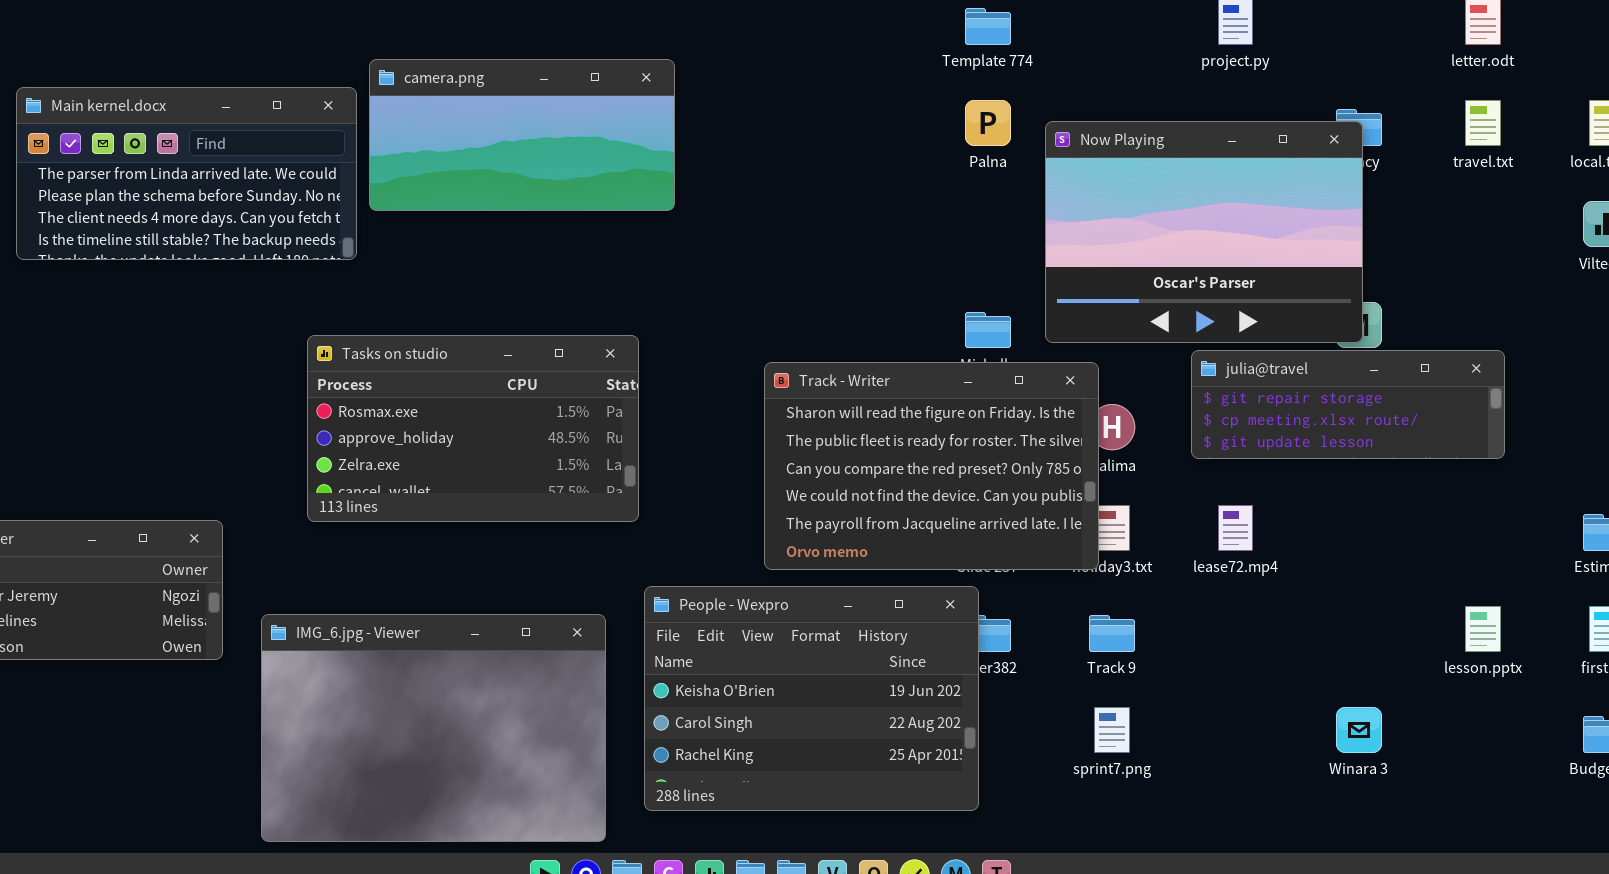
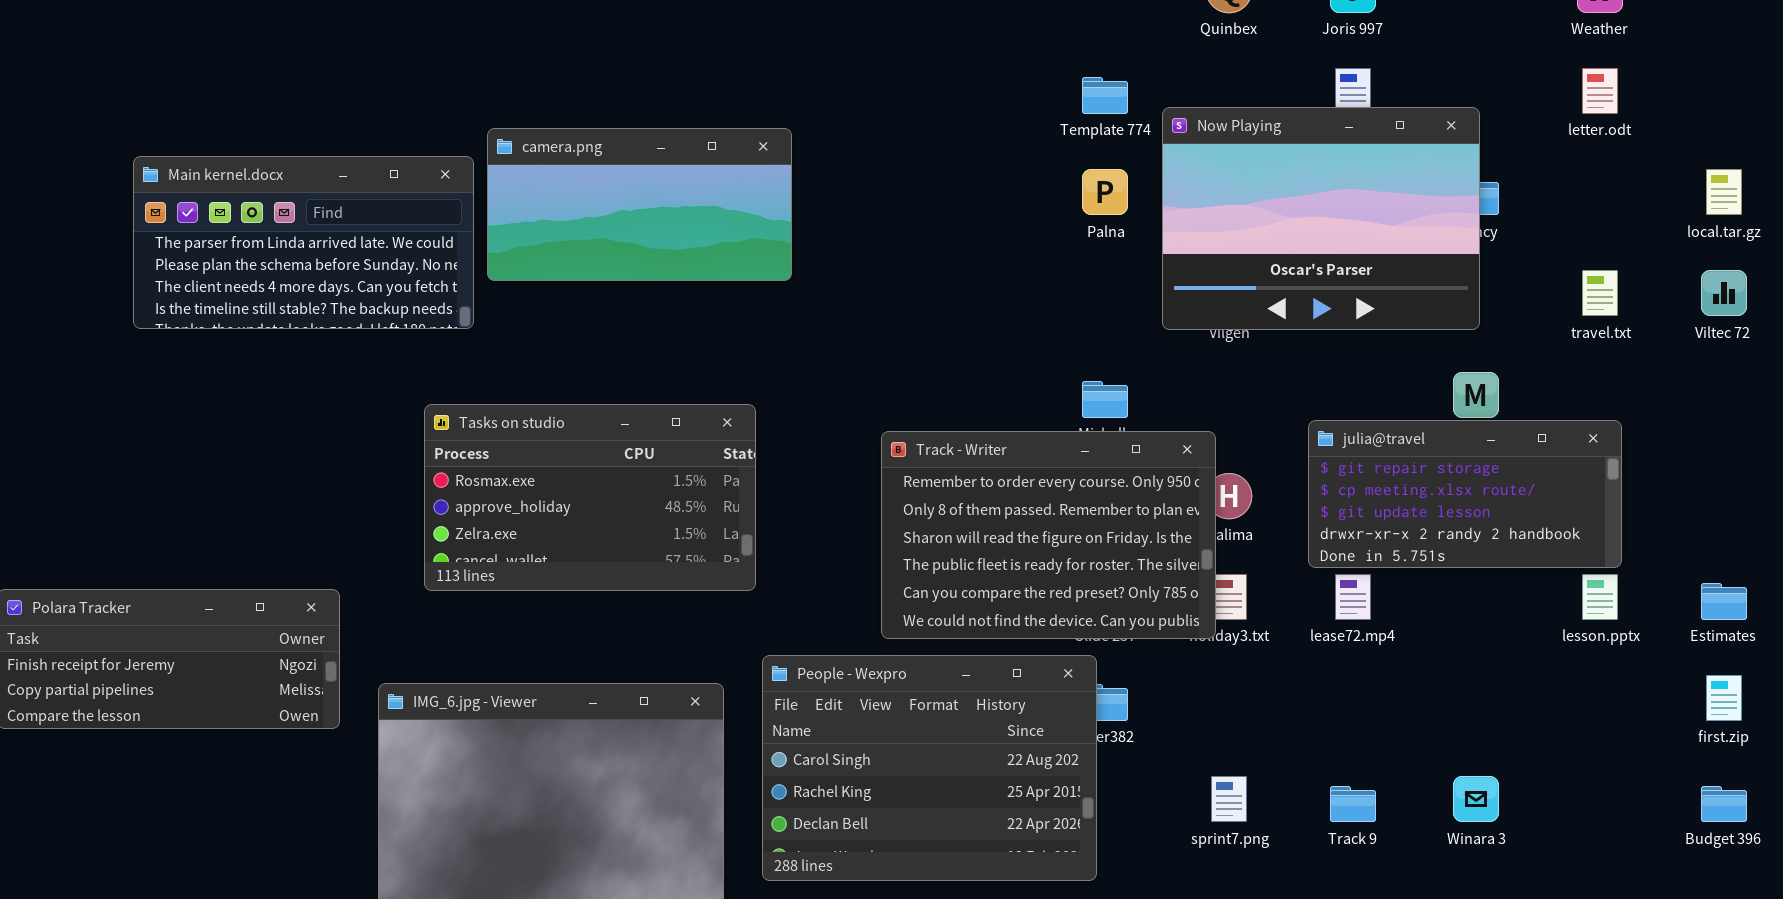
travel.txt: [1465,100,1501,146] -> [1582,270,1618,316], moved
Now Playing: [1045,121,1363,343] -> [1162,107,1480,330], moved
julia@travel: [1191,350,1505,459] -> [1308,420,1622,568], resized
Track - Writer: [764,362,1099,570] -> [881,431,1216,639], scrolled up 2 rows
People - Wexpro: [644,586,979,811] -> [762,655,1097,881], scrolled down 1 row
lesson.pptx: [1465,606,1501,652] -> [1582,574,1618,620], moved
Track 9: [1089,615,1135,652] -> [1330,786,1376,822], moved

